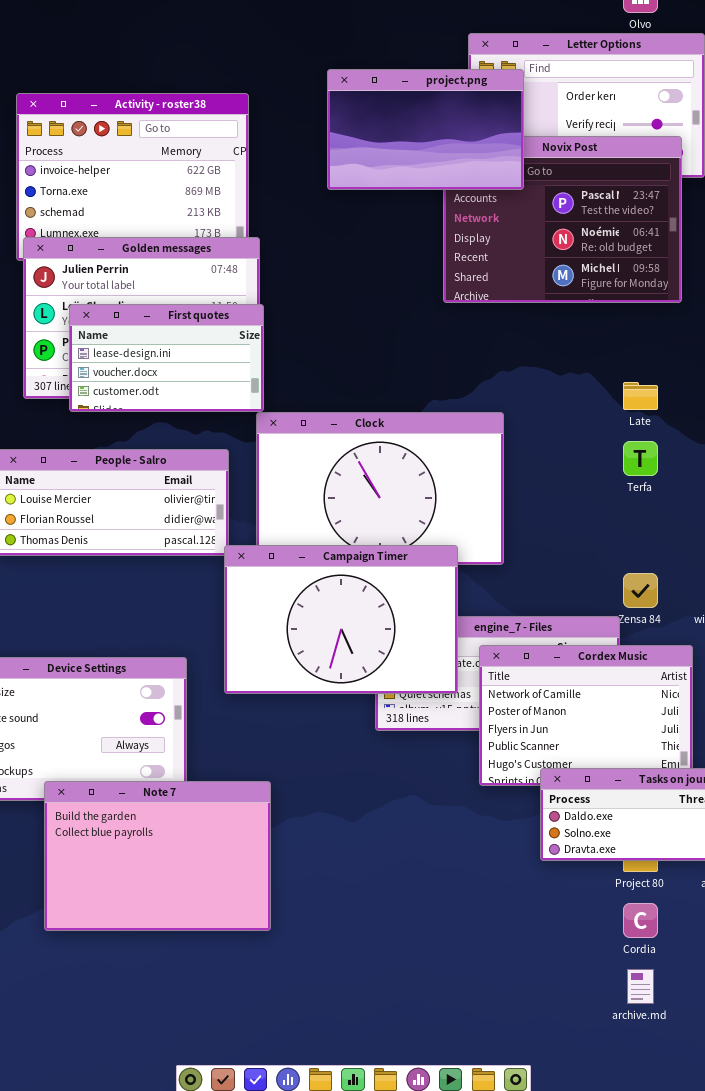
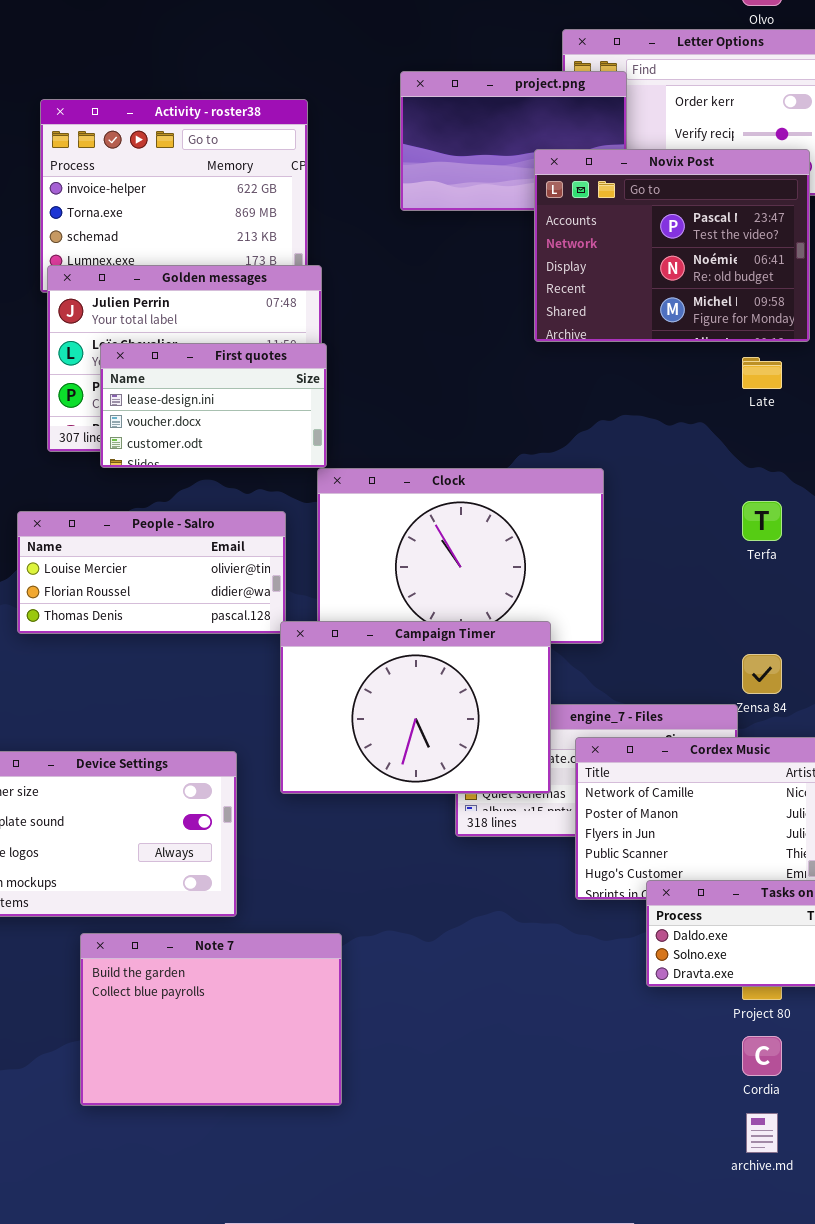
Novix Post: [443,136,682,303] -> [534,149,810,342], raised
Late: [623,382,658,410] -> [742,357,782,389], moved
Note 7: [44,781,271,931] -> [80,933,342,1106], moved

